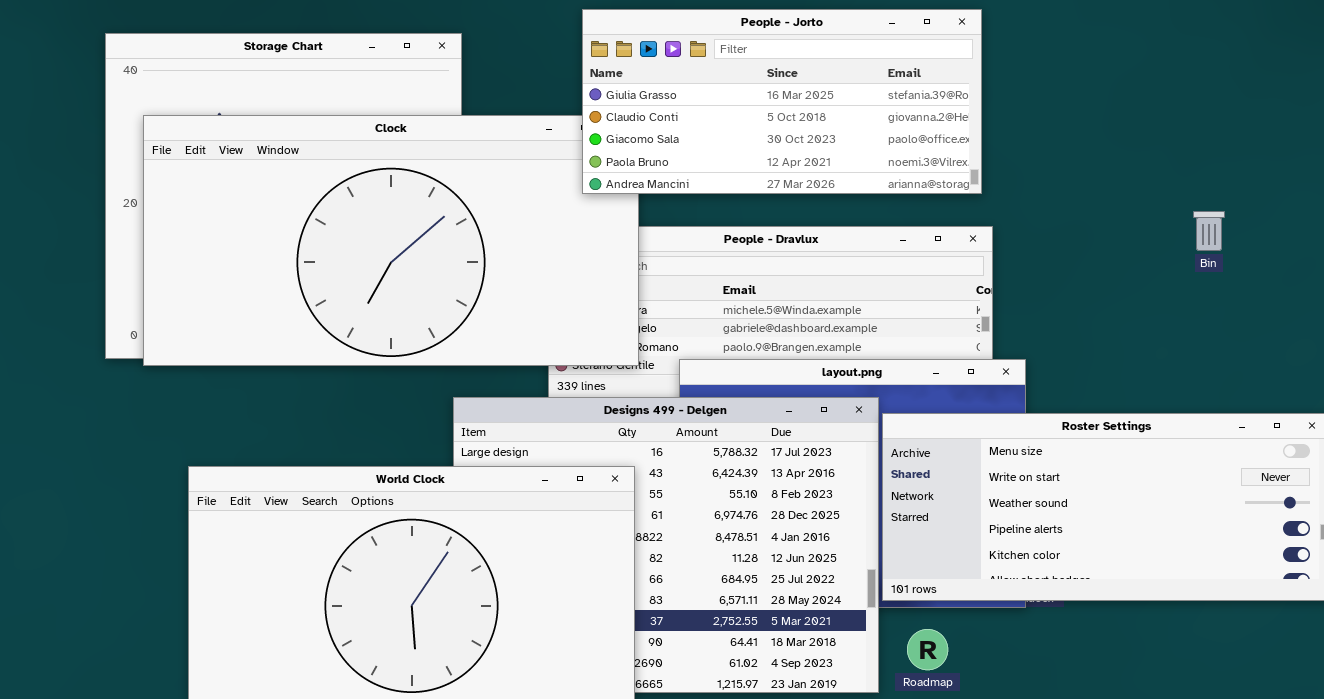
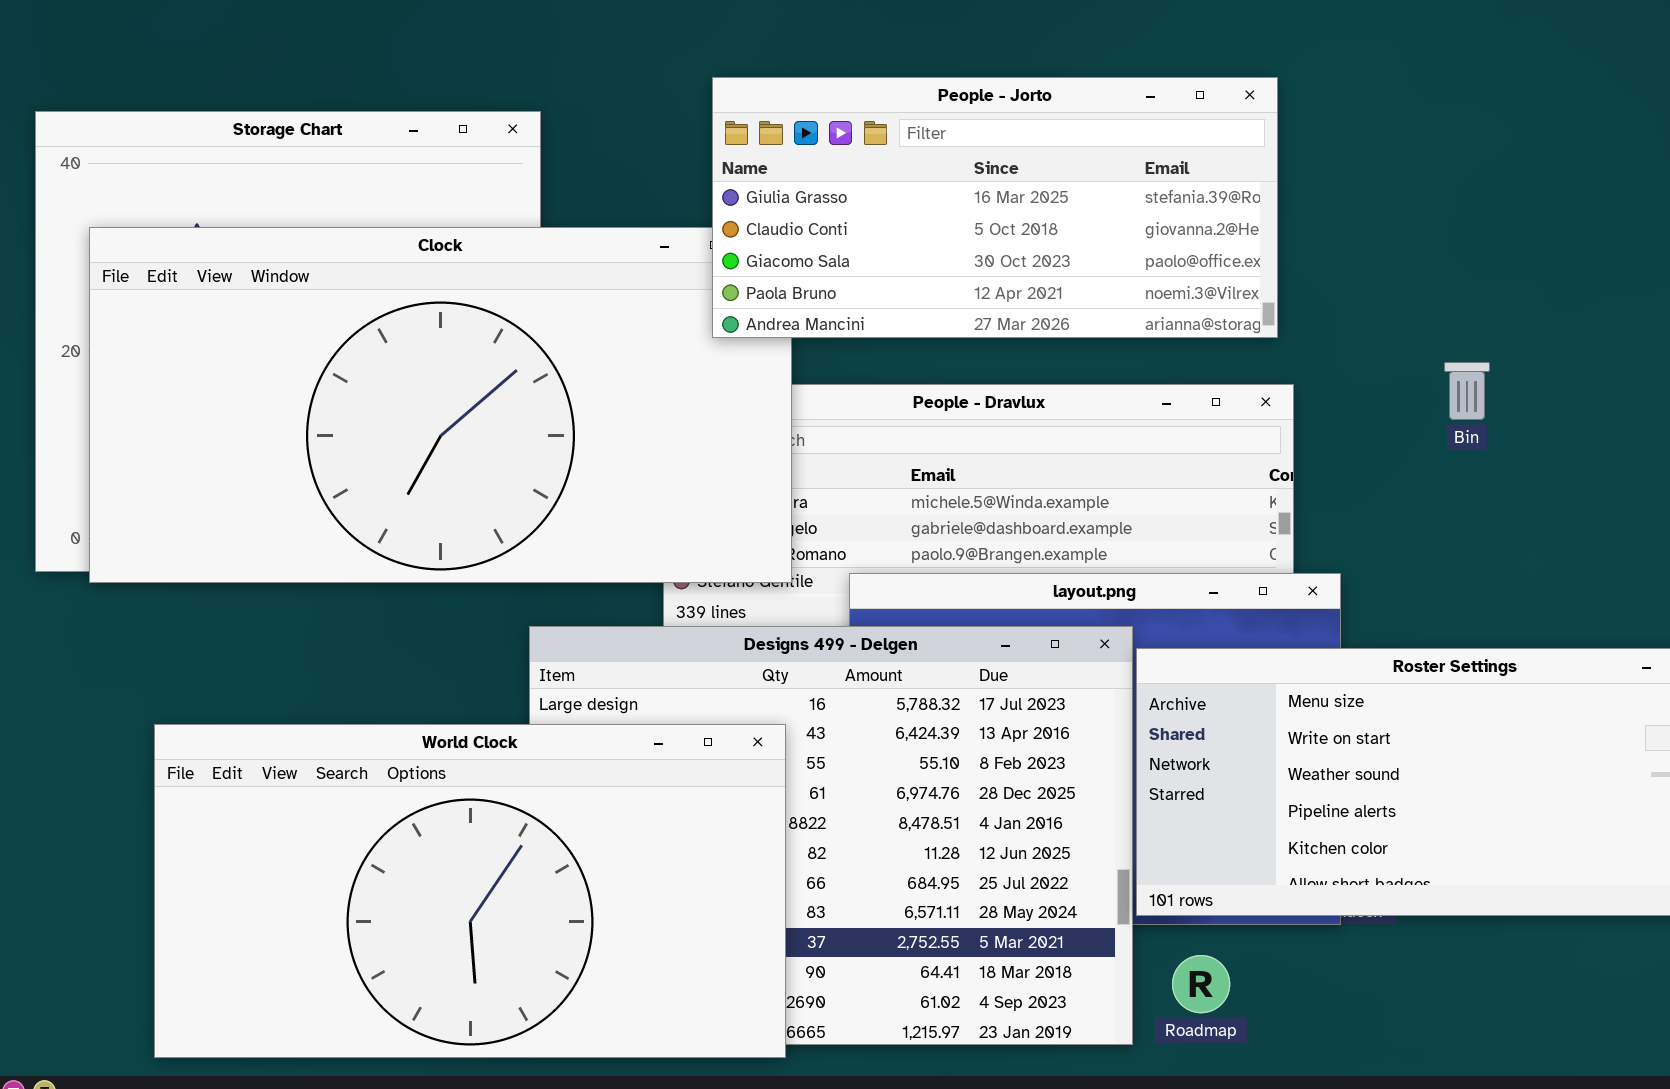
Bin: [1193,211,1225,251] -> [1444,362,1490,420], moved

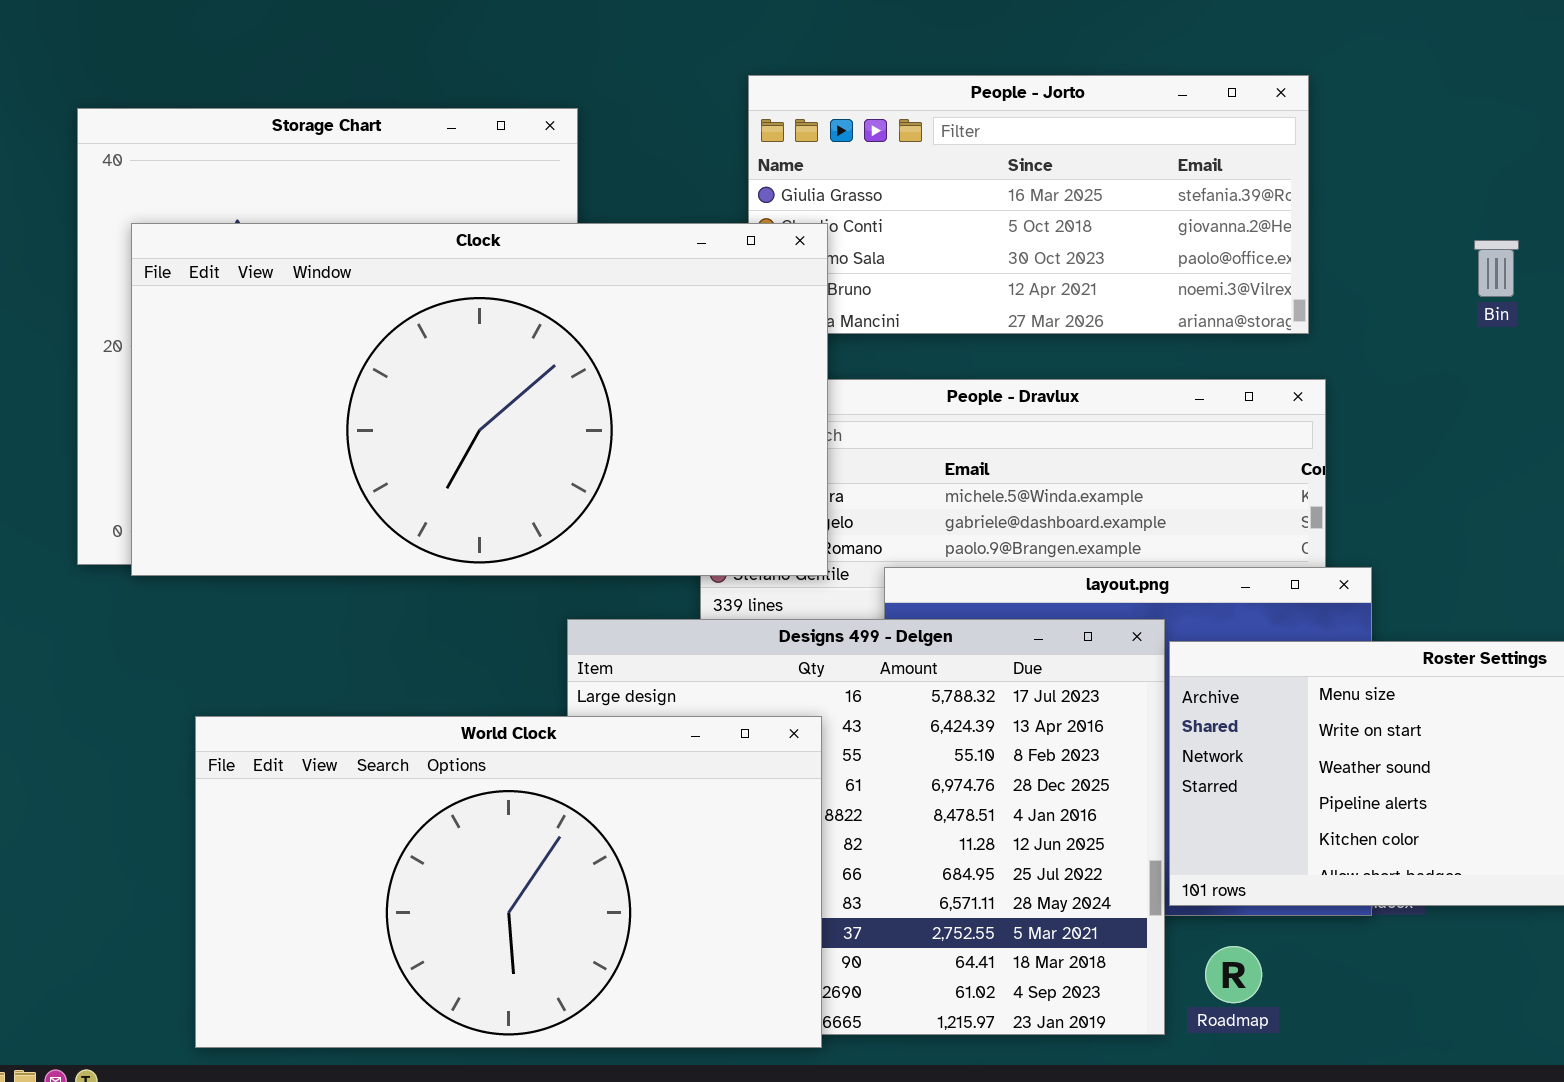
Clock: [89,227,792,583] -> [131,223,828,576], raised
Bin: [1444,362,1490,420] -> [1474,240,1519,297], moved

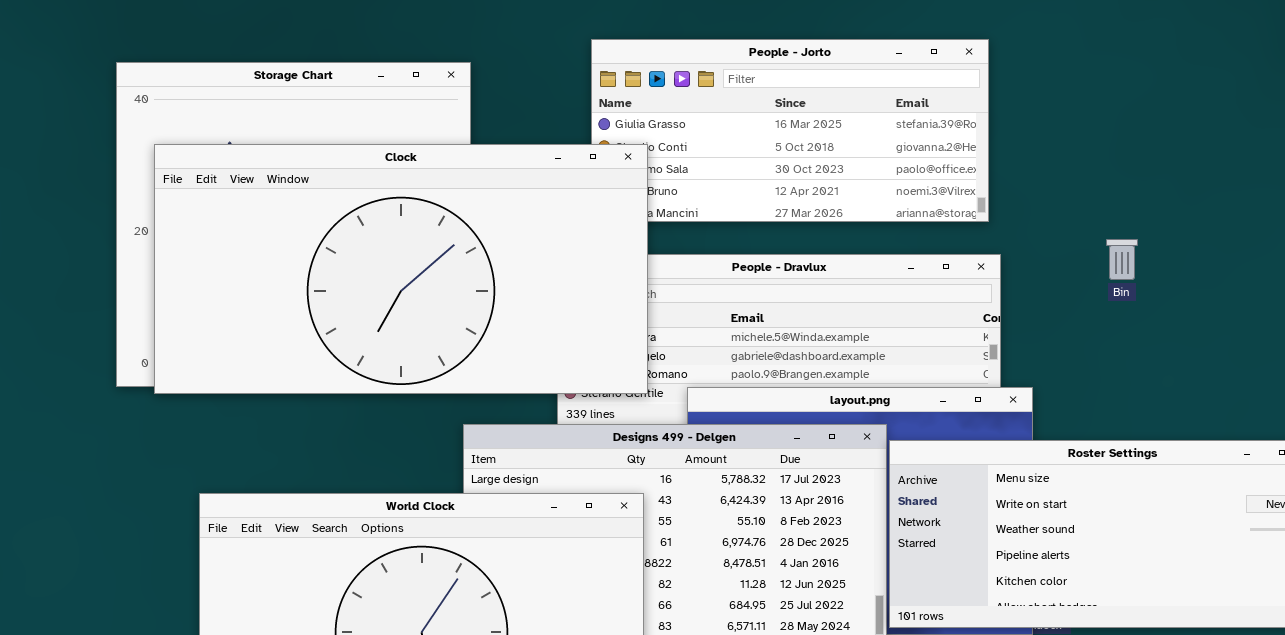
Bin: [1474,240,1519,297] -> [1106,239,1138,280], moved

